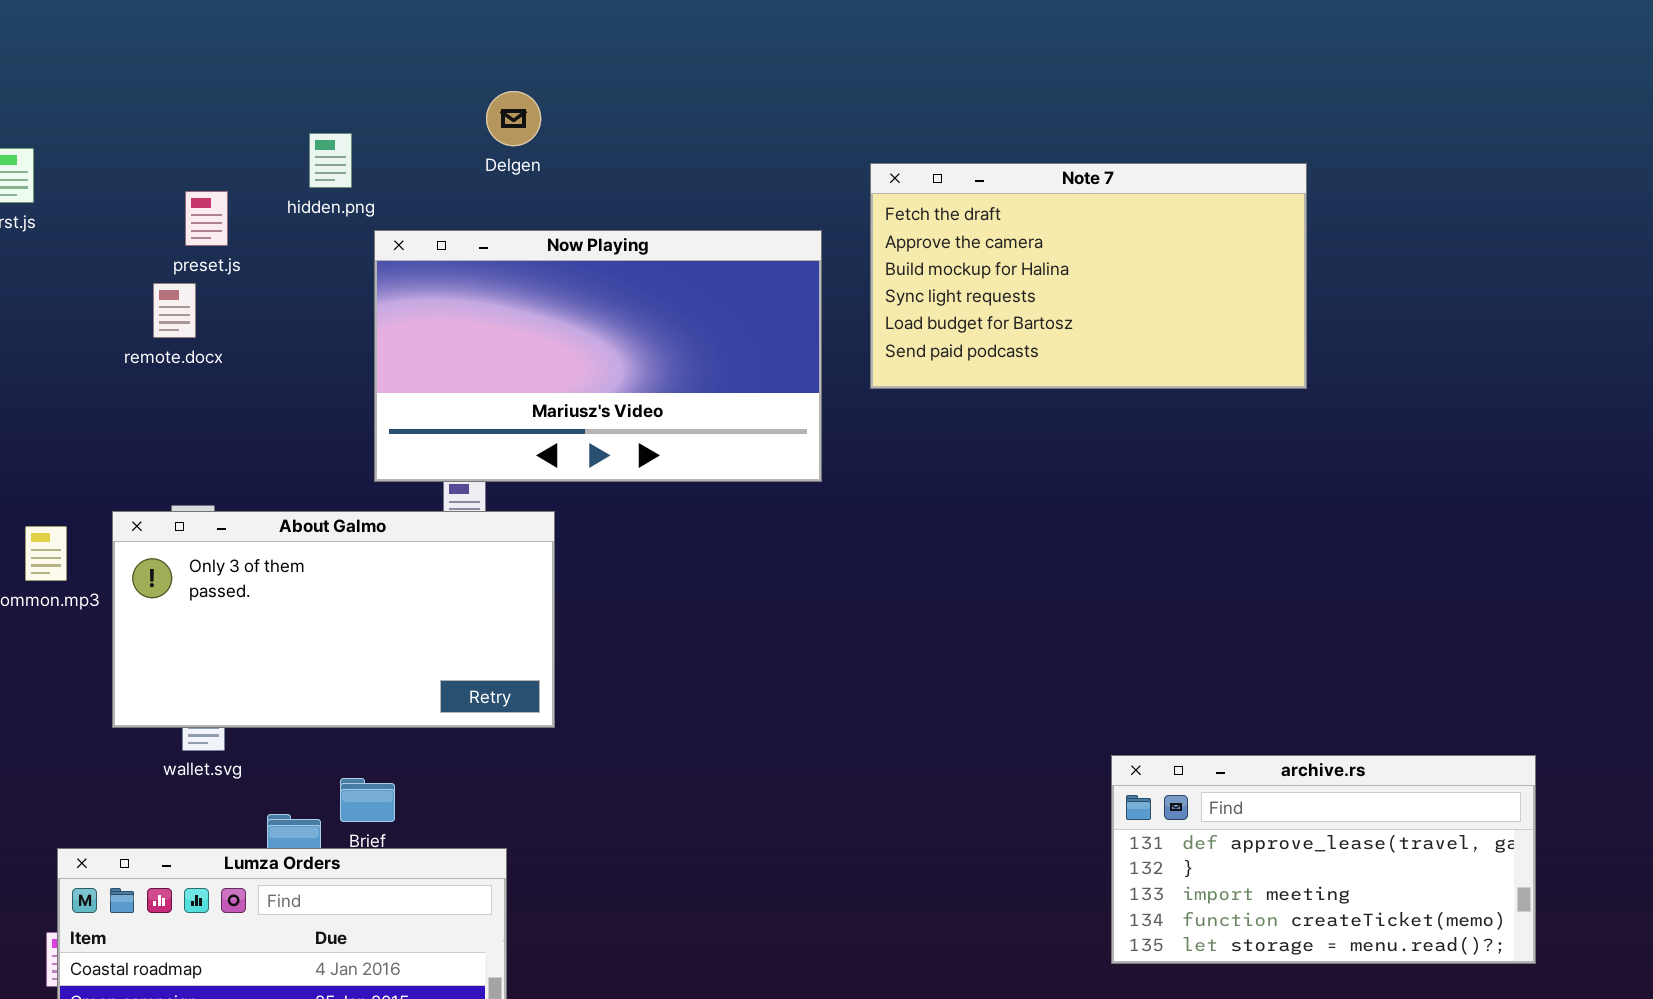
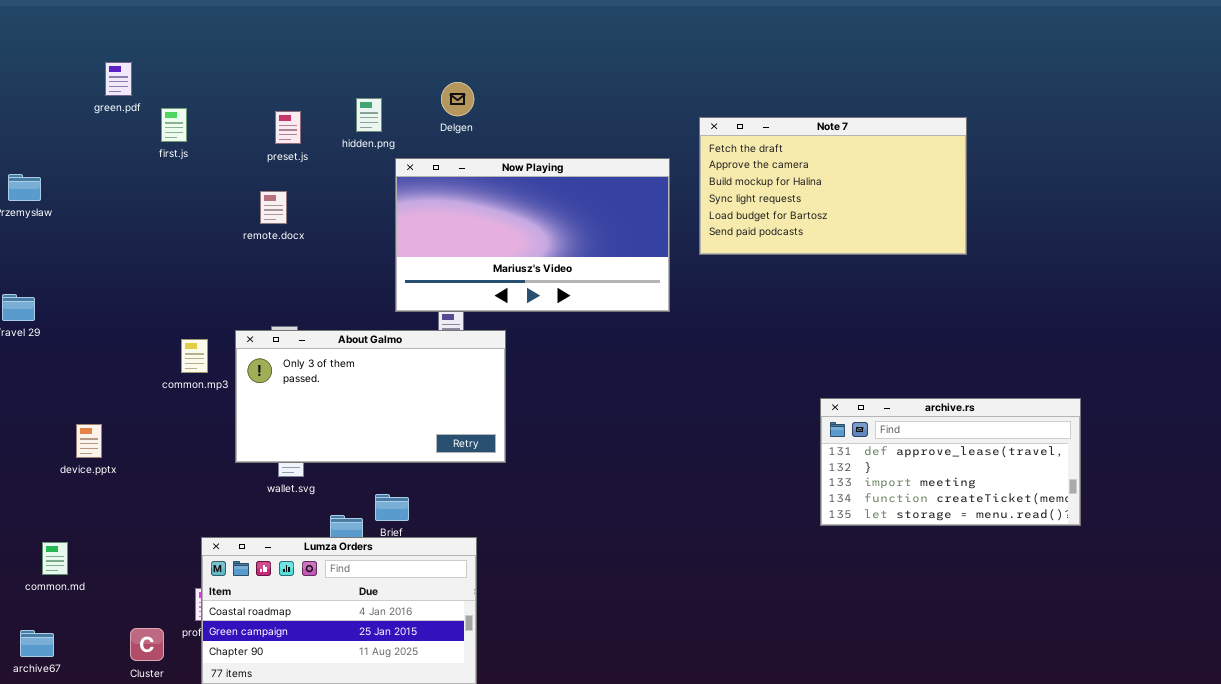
Delgen: [486,91,541,146] -> [441,82,474,116], moved
preset.js: [185,191,228,246] -> [275,111,301,144], moved
archive.rs: [1111,755,1536,964] -> [820,398,1081,526], moved

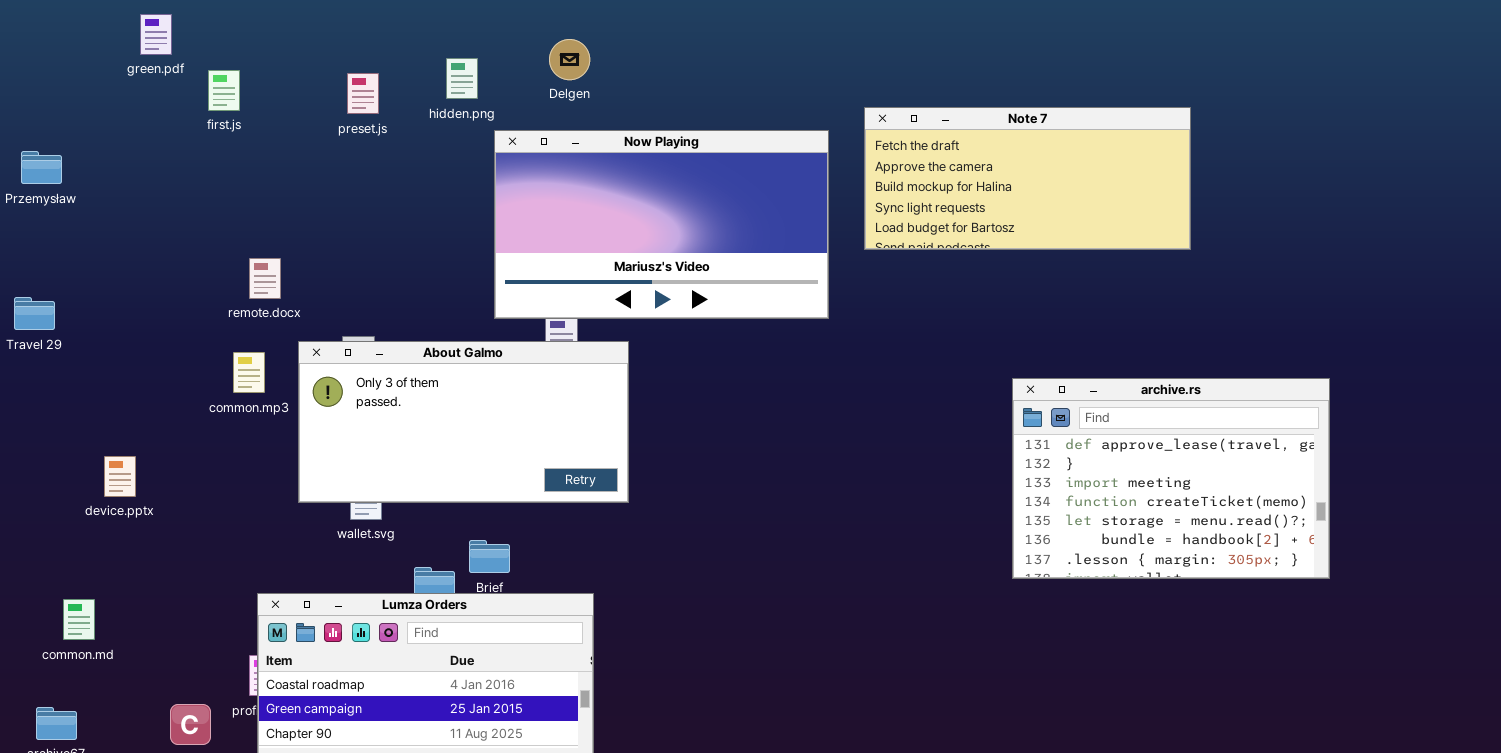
Note 7: [699,117,967,255] -> [864,107,1191,250], resized
remote.docx: [260,191,287,224] -> [249,258,281,299], moved
archive.rs: [820,398,1081,526] -> [1012,378,1330,579], resized

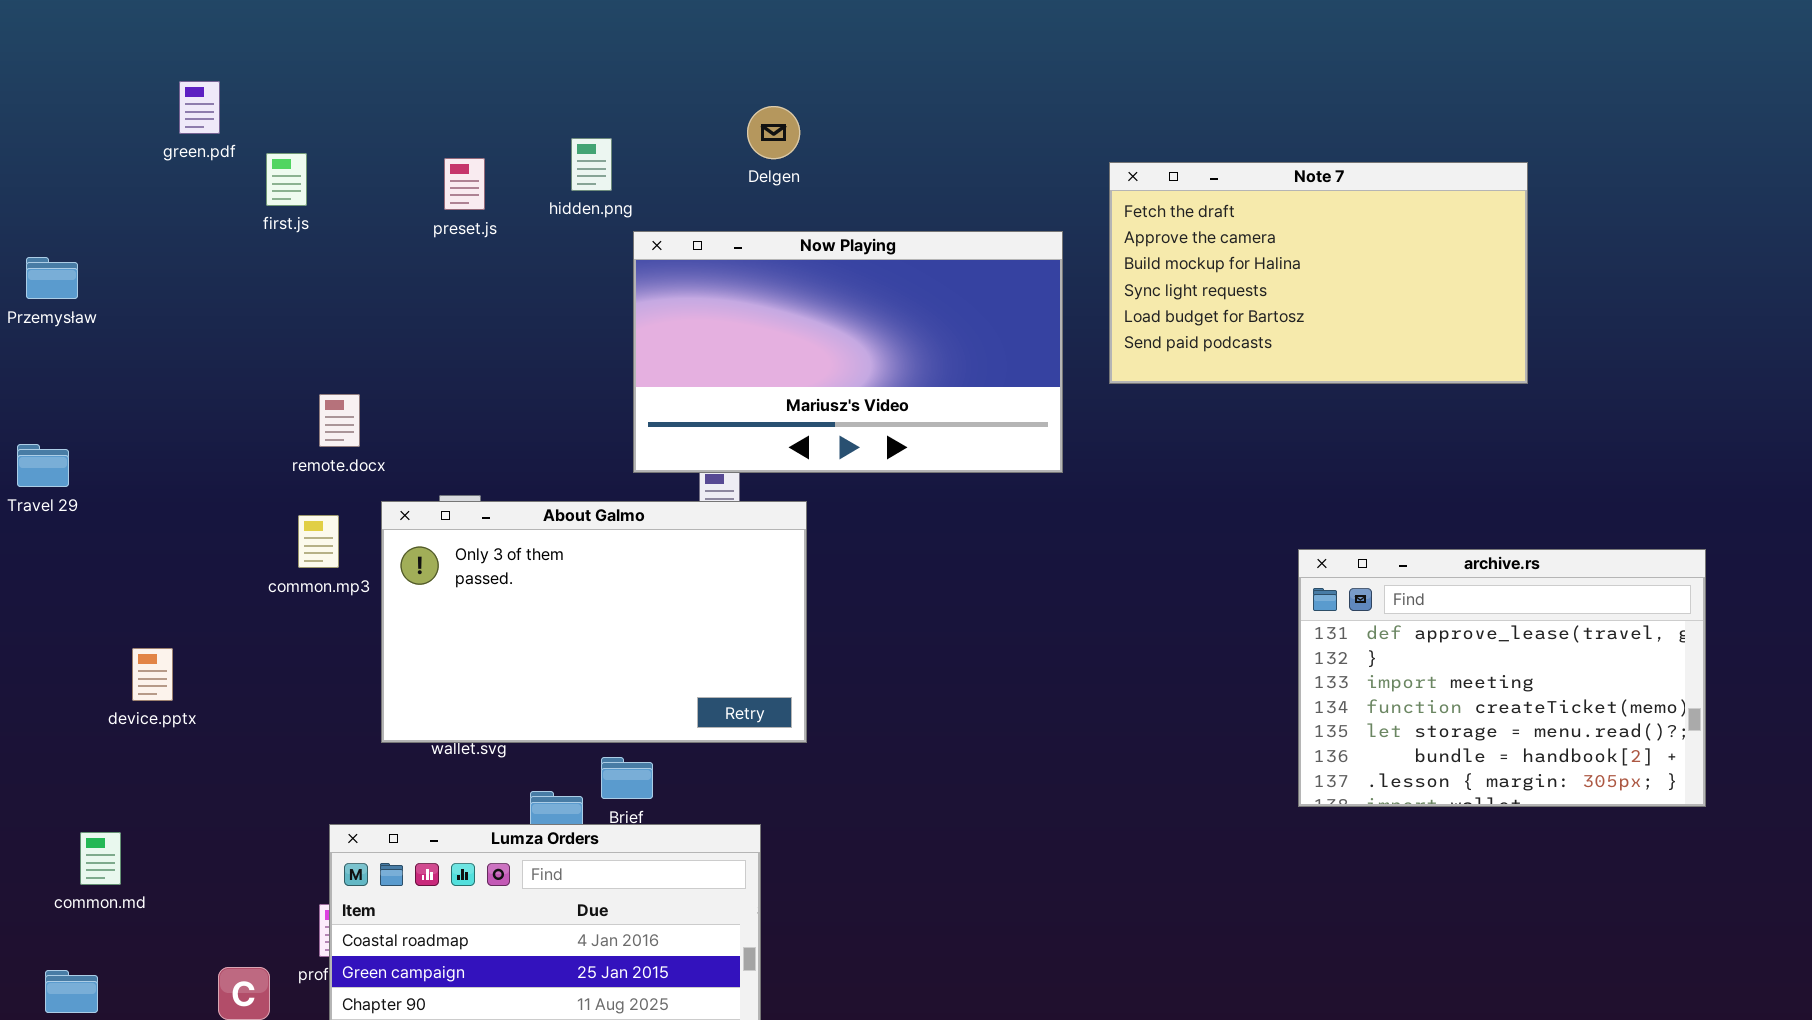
Delgen: [549,39,590,80] -> [747,106,800,159], moved
Note 7: [864,107,1191,250] -> [1109,162,1528,384], resized
About Galmo: [298,341,629,503] -> [381,501,807,743], resized

